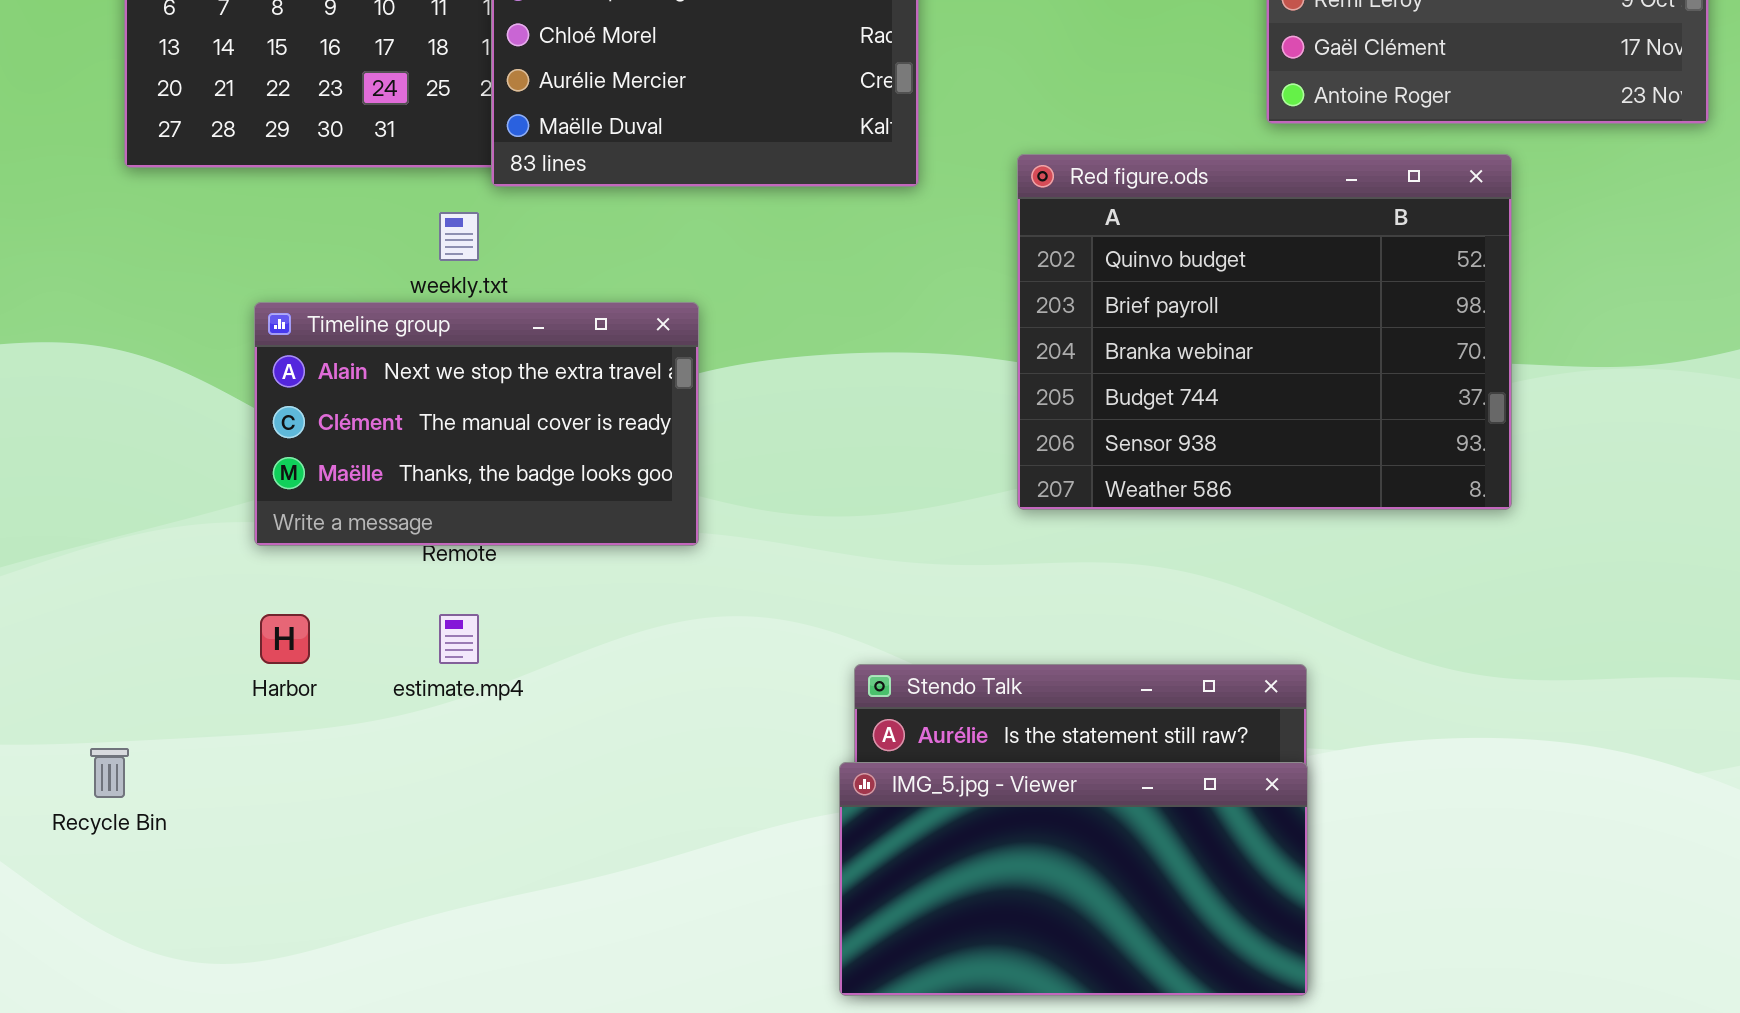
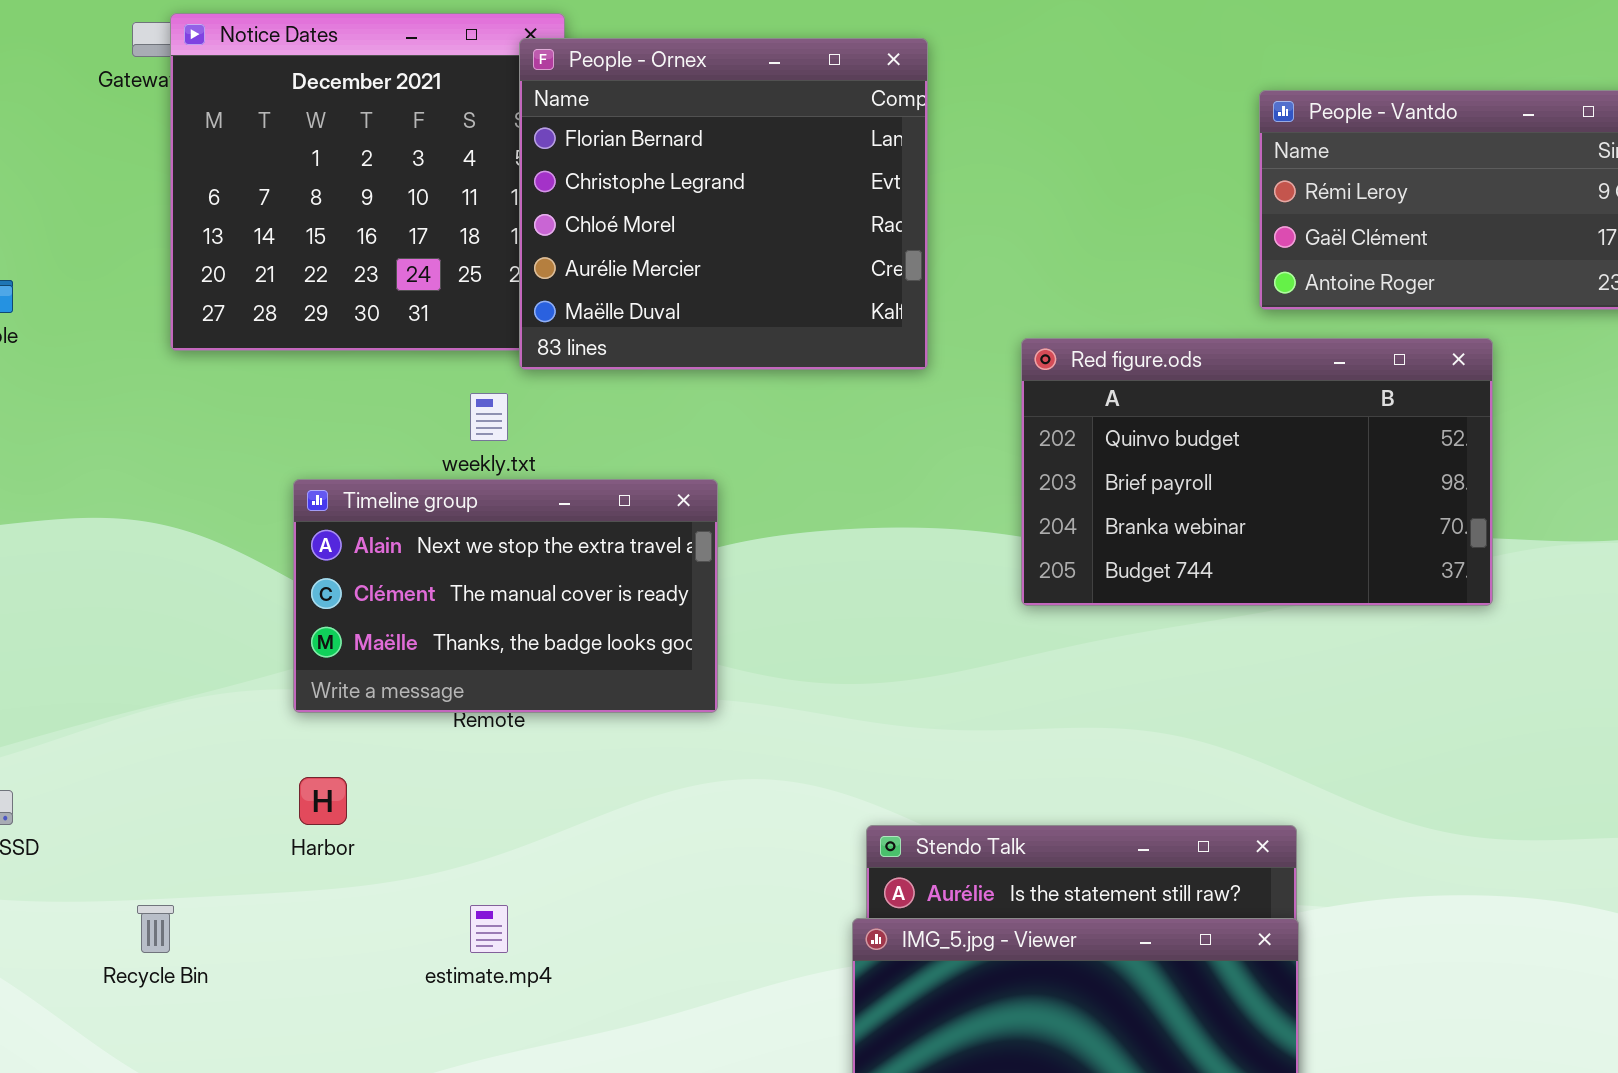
Red figure.ods: [1017,154,1512,510] -> [1021,338,1493,606], resized
estimate.mp4: [439,614,479,664] -> [470,905,508,953], moved

